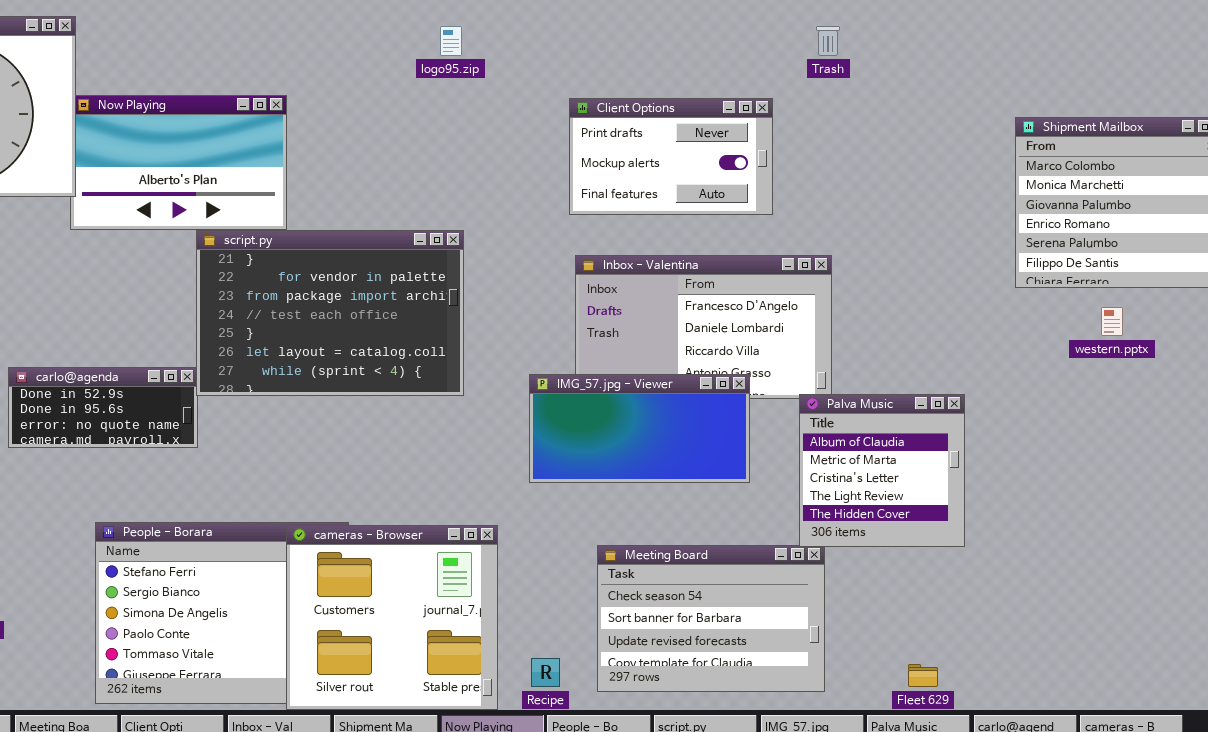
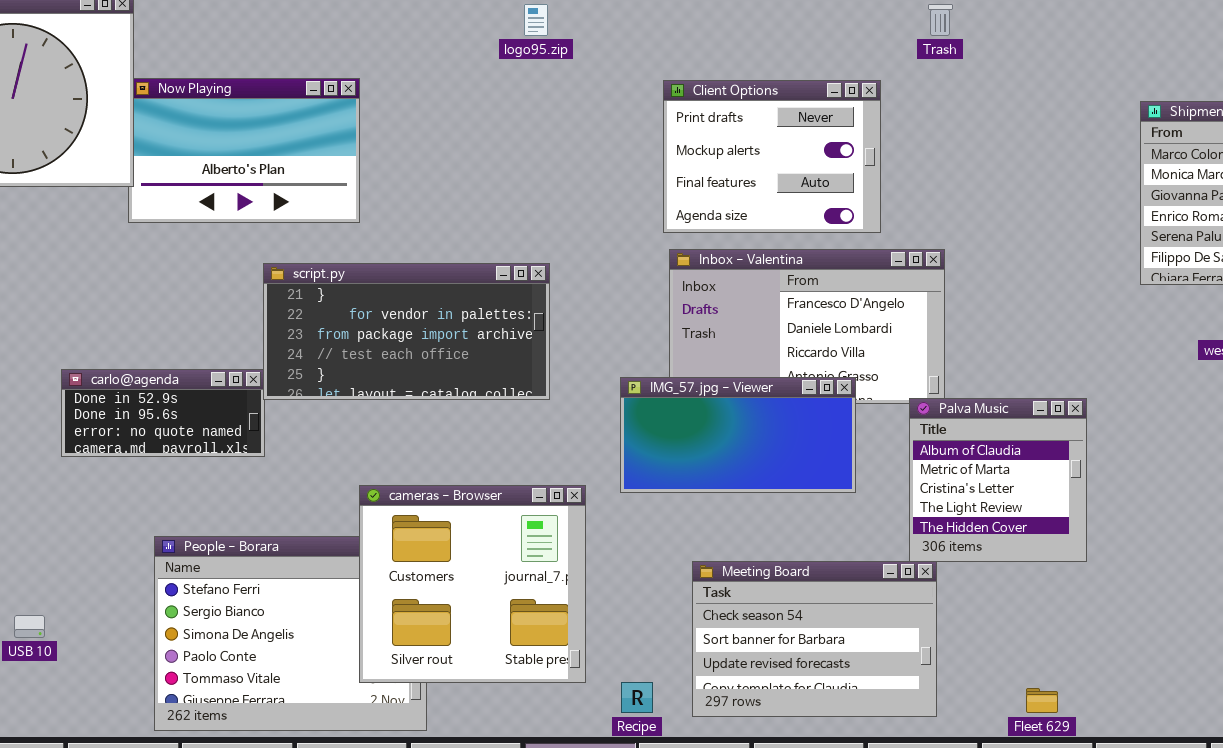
Client Options: [569,98,773,215] -> [663,80,881,233], resized
script.py: [196,230,464,396] -> [263,263,550,400], resized
cameras - Browser: [286,525,498,710] -> [359,485,586,683], moved

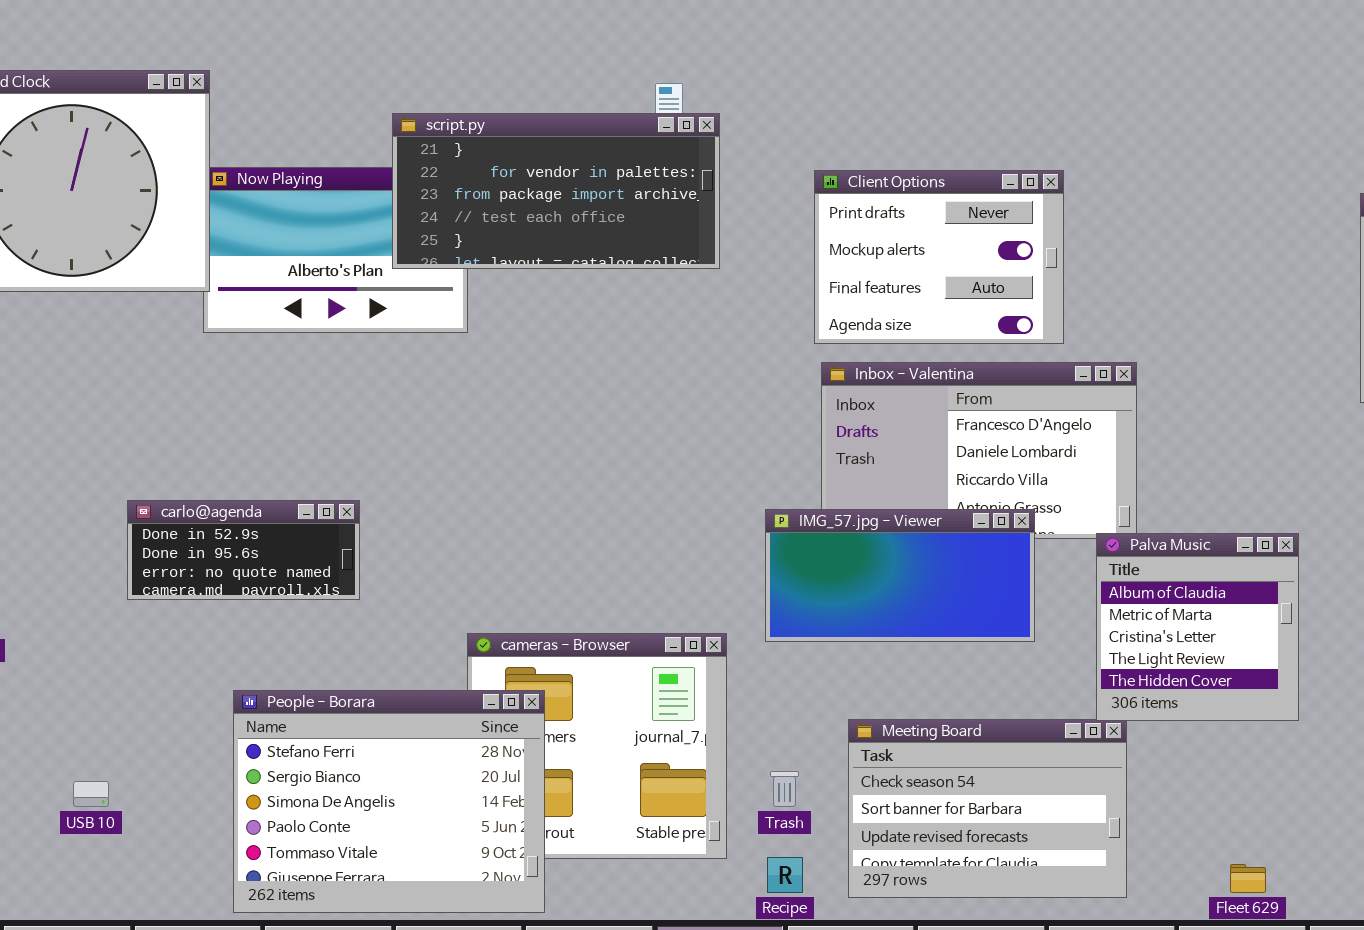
Trash: [928,4,953,36] -> [770,771,799,807], moved
script.py: [263,263,550,400] -> [392,113,720,269], moved
People - Borara: [154,536,427,731] -> [233,690,545,913], raised

